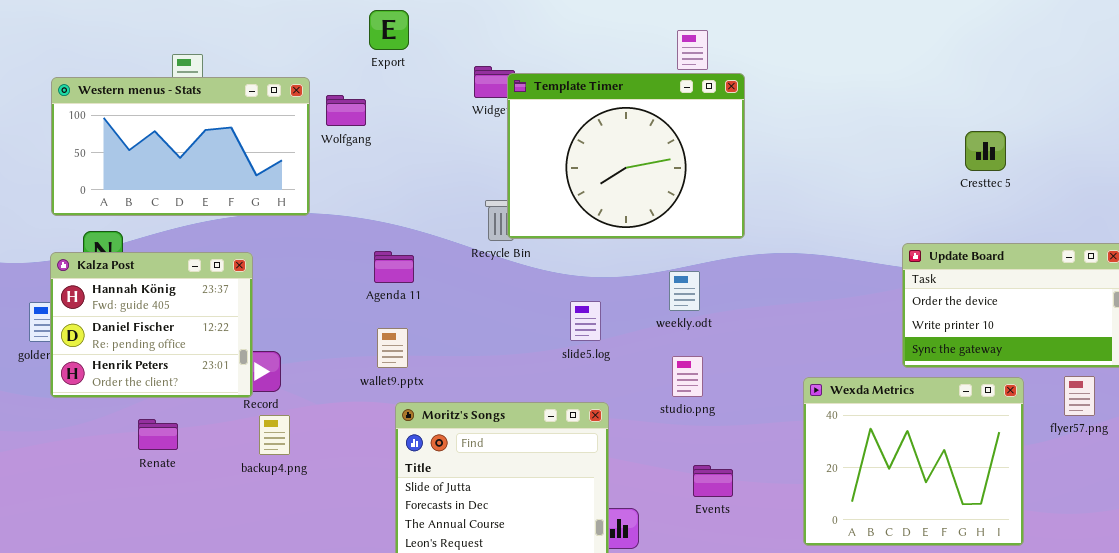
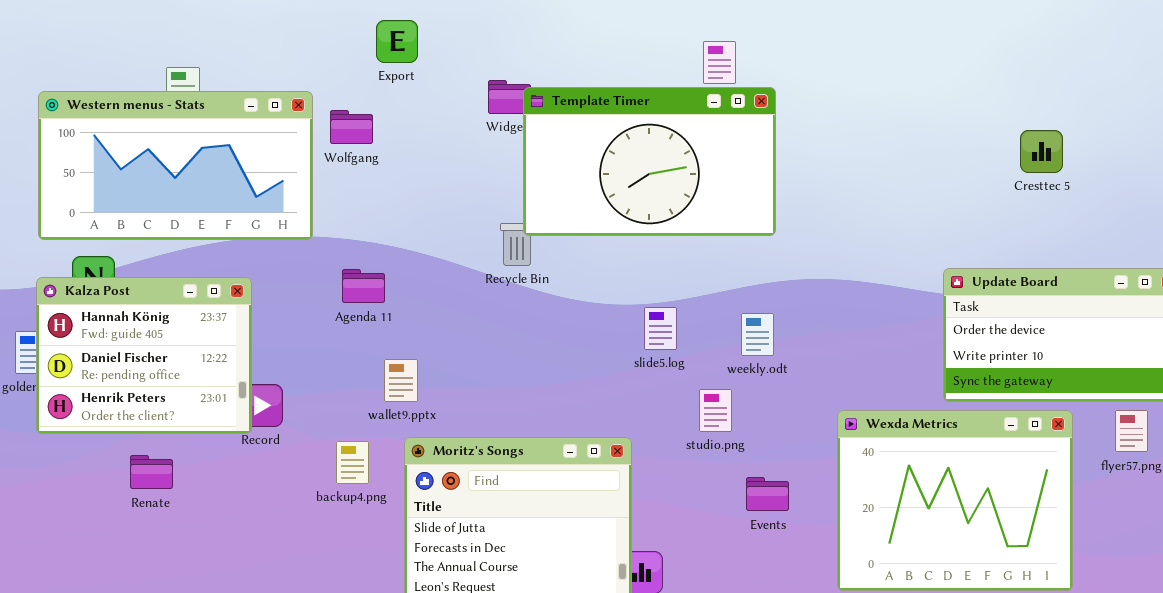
Template Timer: [507,73,745,239] -> [523,87,776,236], resized
Cresttec 5: [965,131,1006,171] -> [1020,130,1063,173], moved
Agenda 11: [374,251,414,283] -> [342,269,385,303], moved
weekly.odt: [669,271,700,311] -> [741,313,774,356], moved
slide5.log: [570,301,601,341] -> [644,307,677,350], moved
backup4.png: [259,415,290,455] -> [336,441,369,484], moved
Events: [693,465,733,497] -> [746,477,789,511], moved

